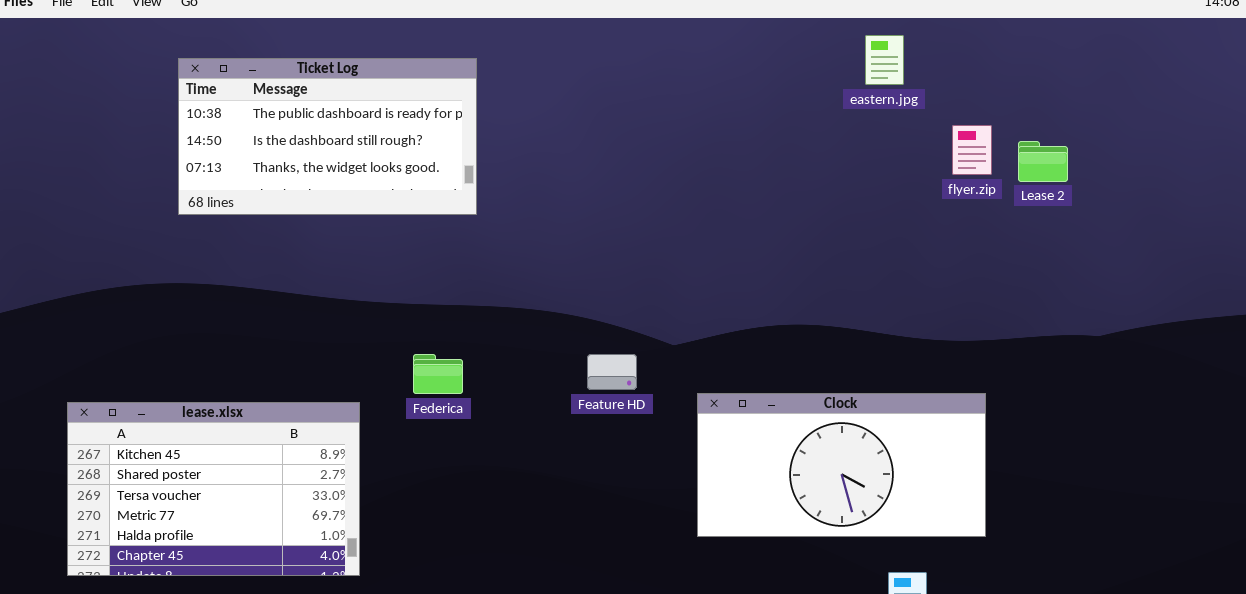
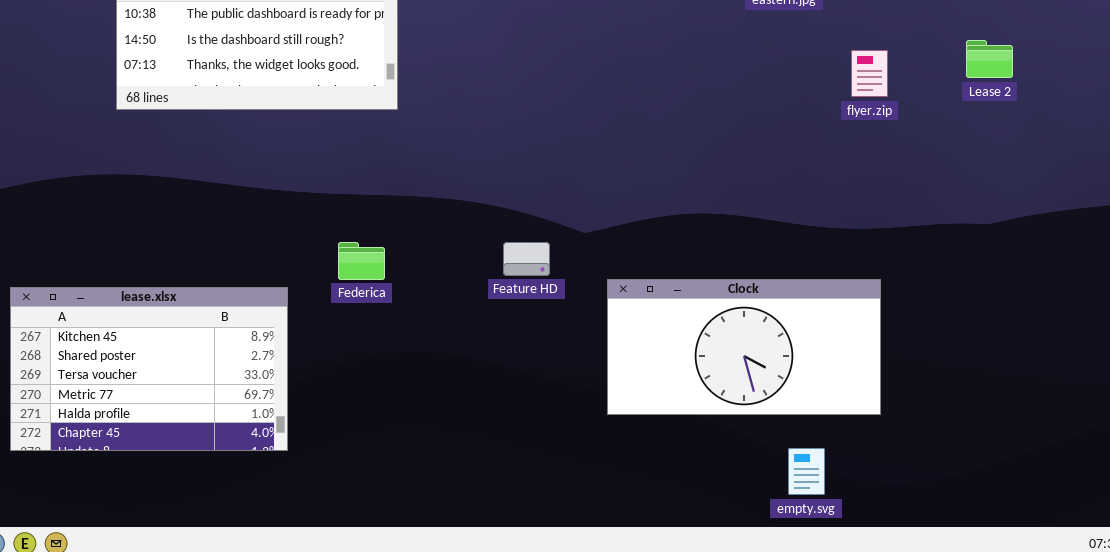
flyer.zip: [952,125,992,175] -> [851,50,888,97], moved
Lease 2: [1018,141,1068,182] -> [966,40,1013,78], moved

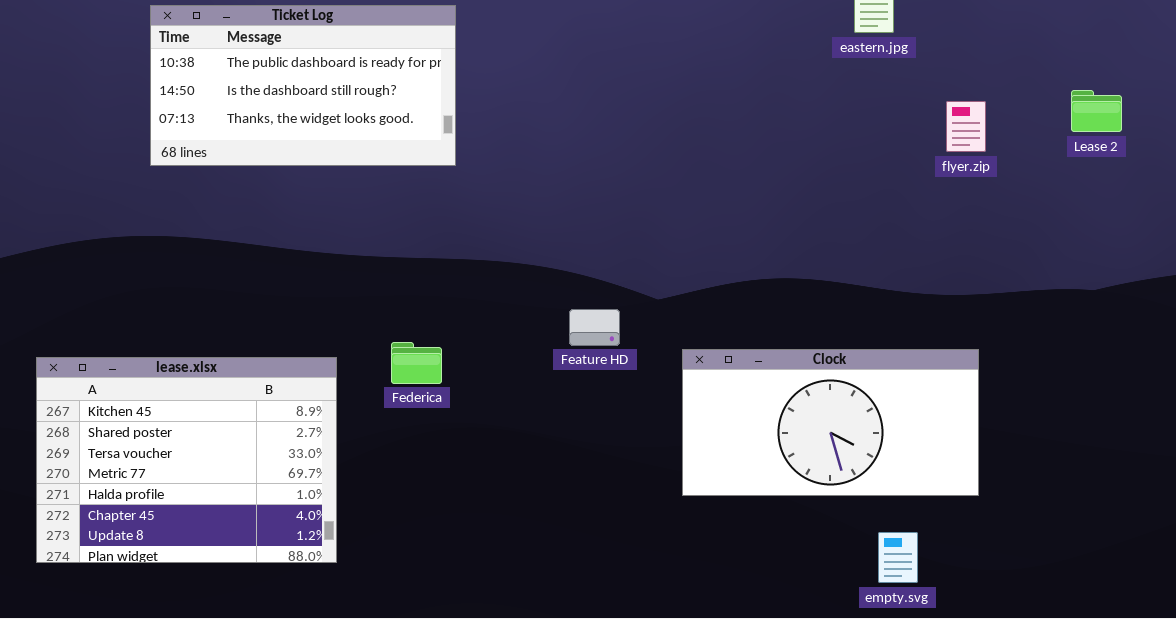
Federica: [338,242,385,280] -> [391,342,442,384], moved
lease.xlsx: [10,287,288,451] -> [36,357,337,563], resized

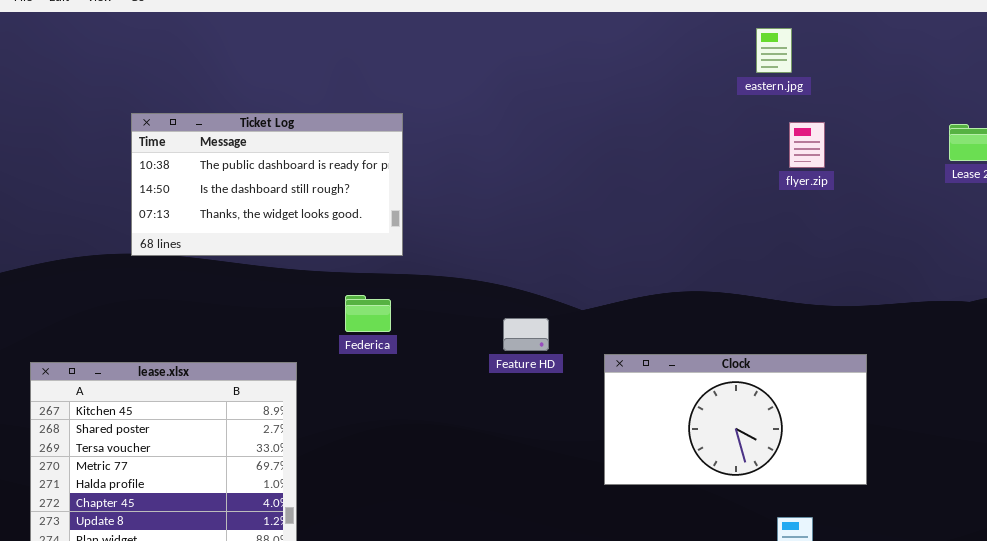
Ticket Log: [150,5,456,166] -> [131,113,403,256], moved
flyer.zip: [946,101,986,152] -> [789,122,825,168], moved
Federica: [391,342,442,384] -> [345,295,391,332], moved

